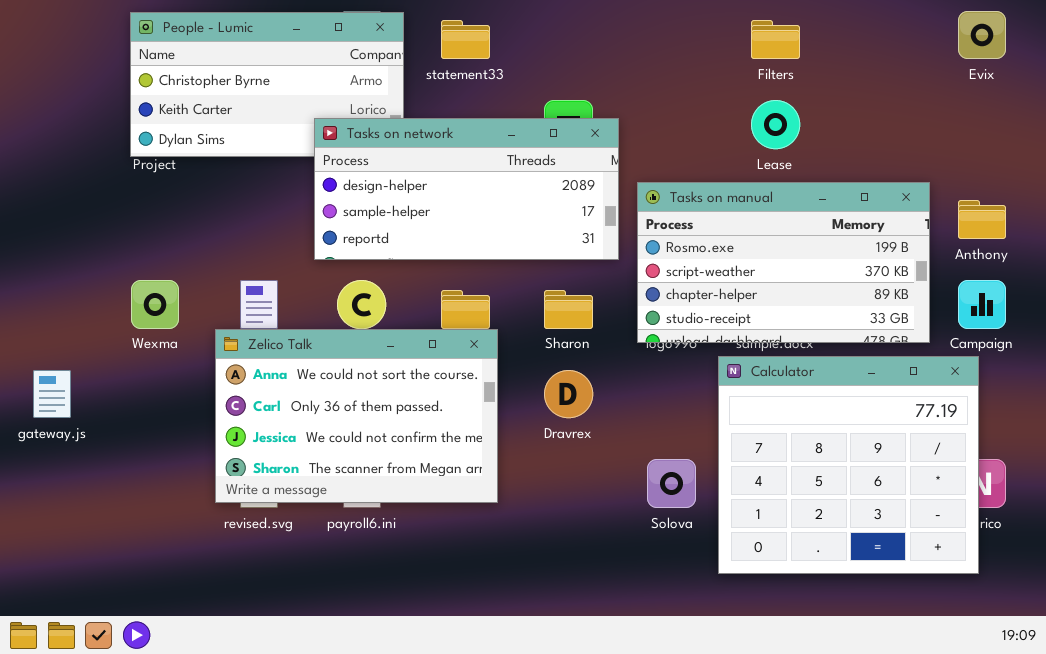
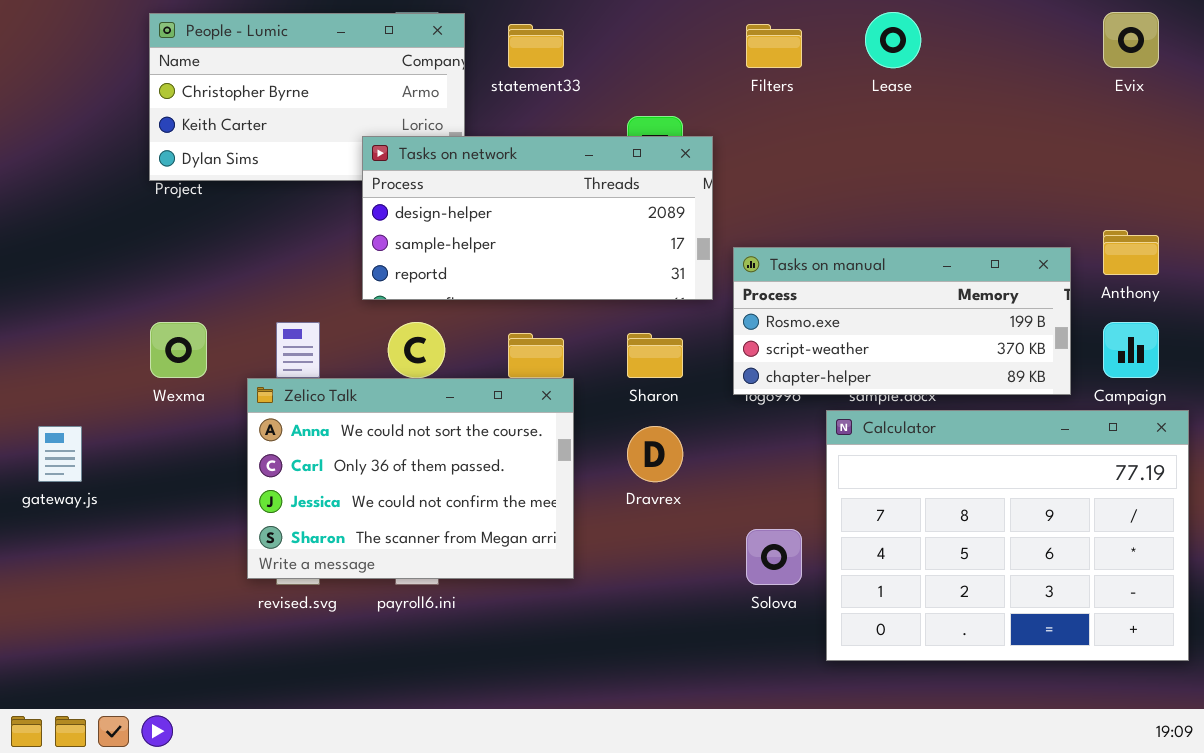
Filters: [751,20,800,59] -> [746,24,802,68], moved
Lease: [751,100,800,149] -> [865,12,921,68], moved
Tasks on manual: [637,182,930,343] -> [733,247,1071,395], resized
Calculator: [718,356,979,574] -> [826,410,1189,661], resized

